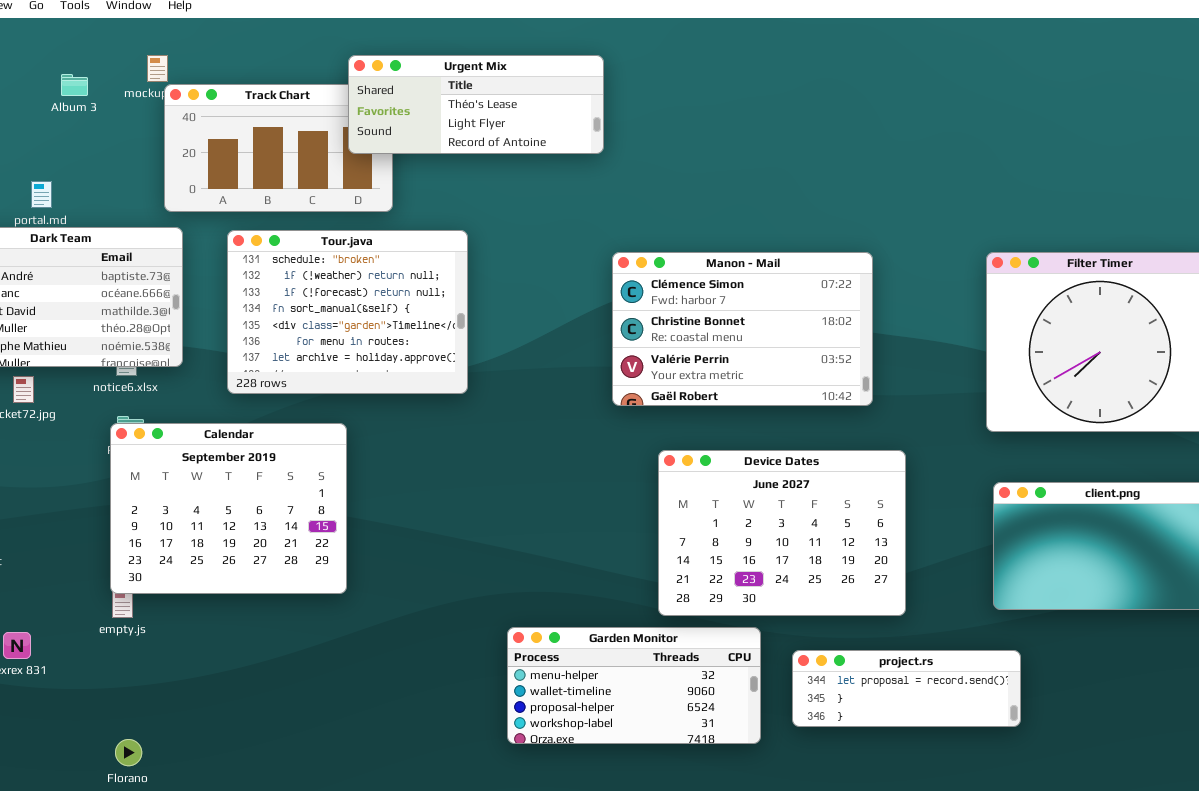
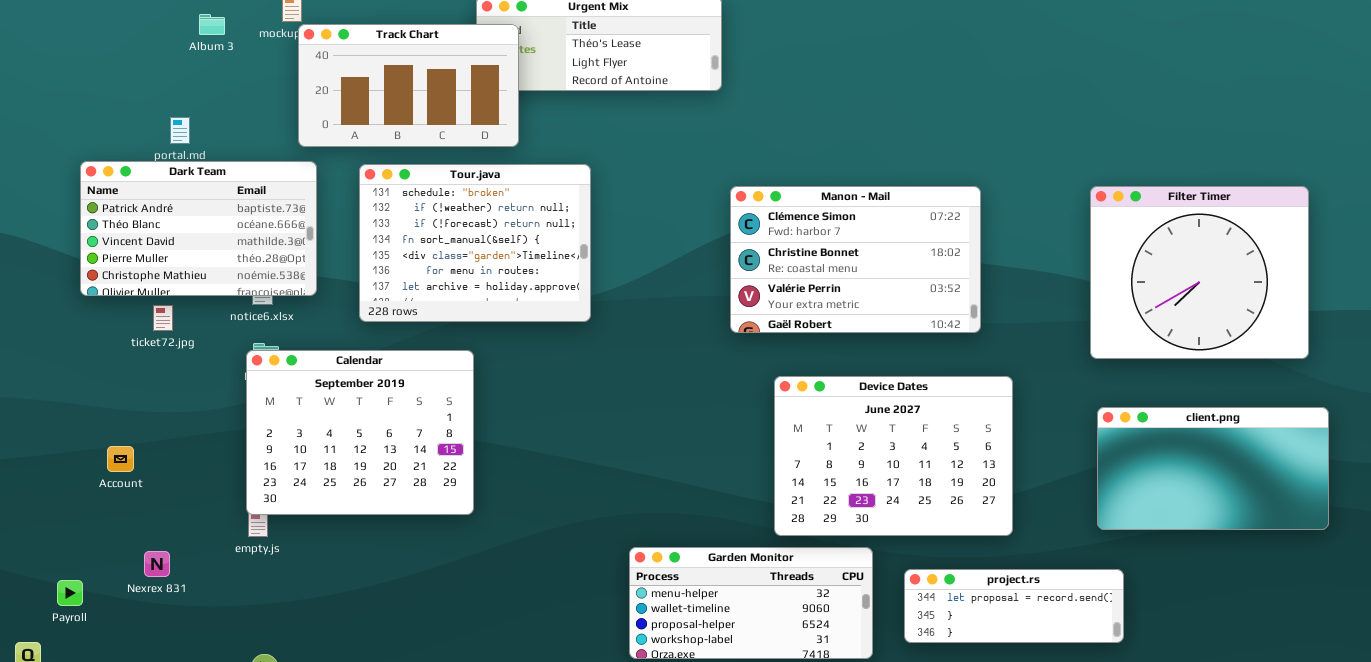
Track Chart: [164,84,393,212] -> [298,24,519,147], raised

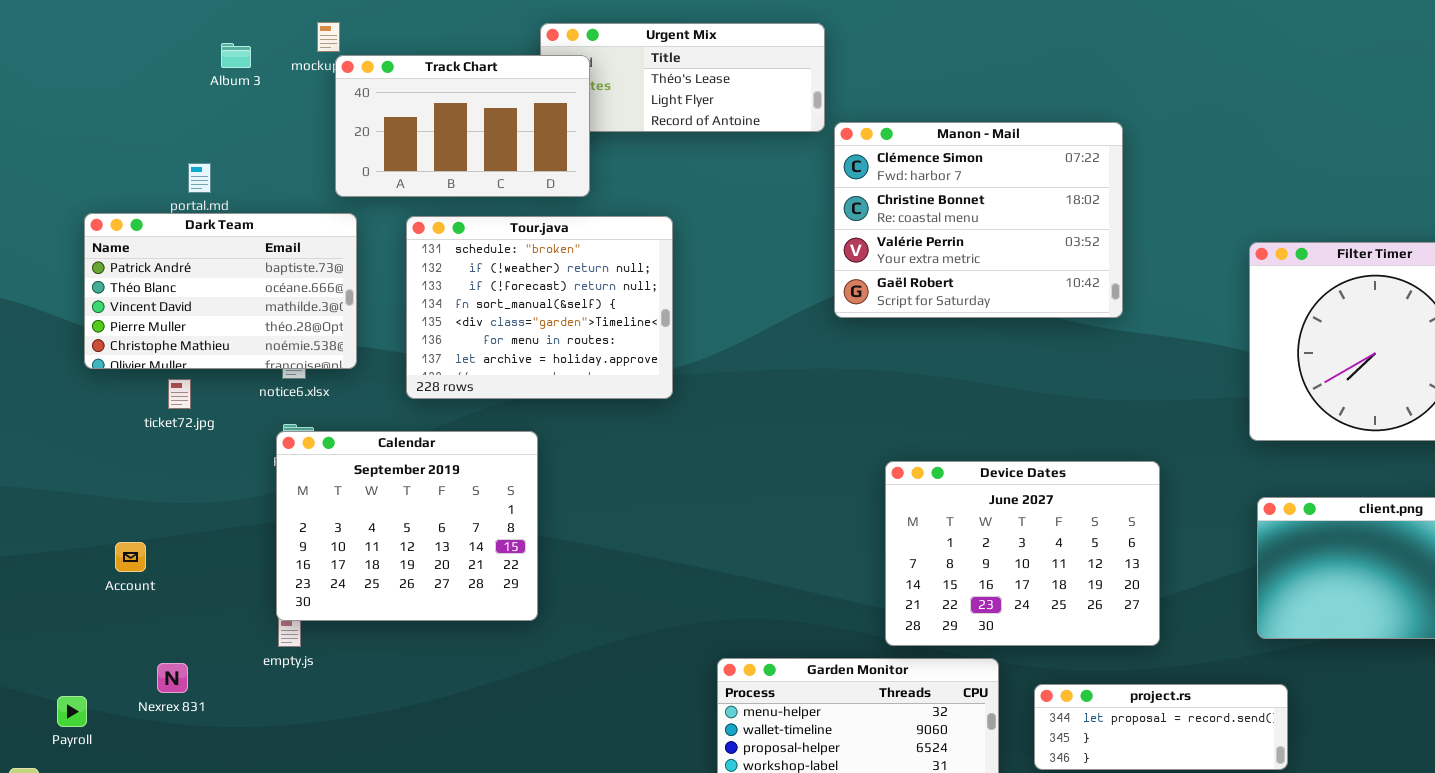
Manon - Mail: [730,186,981,333] -> [834,122,1123,318], moved, resized

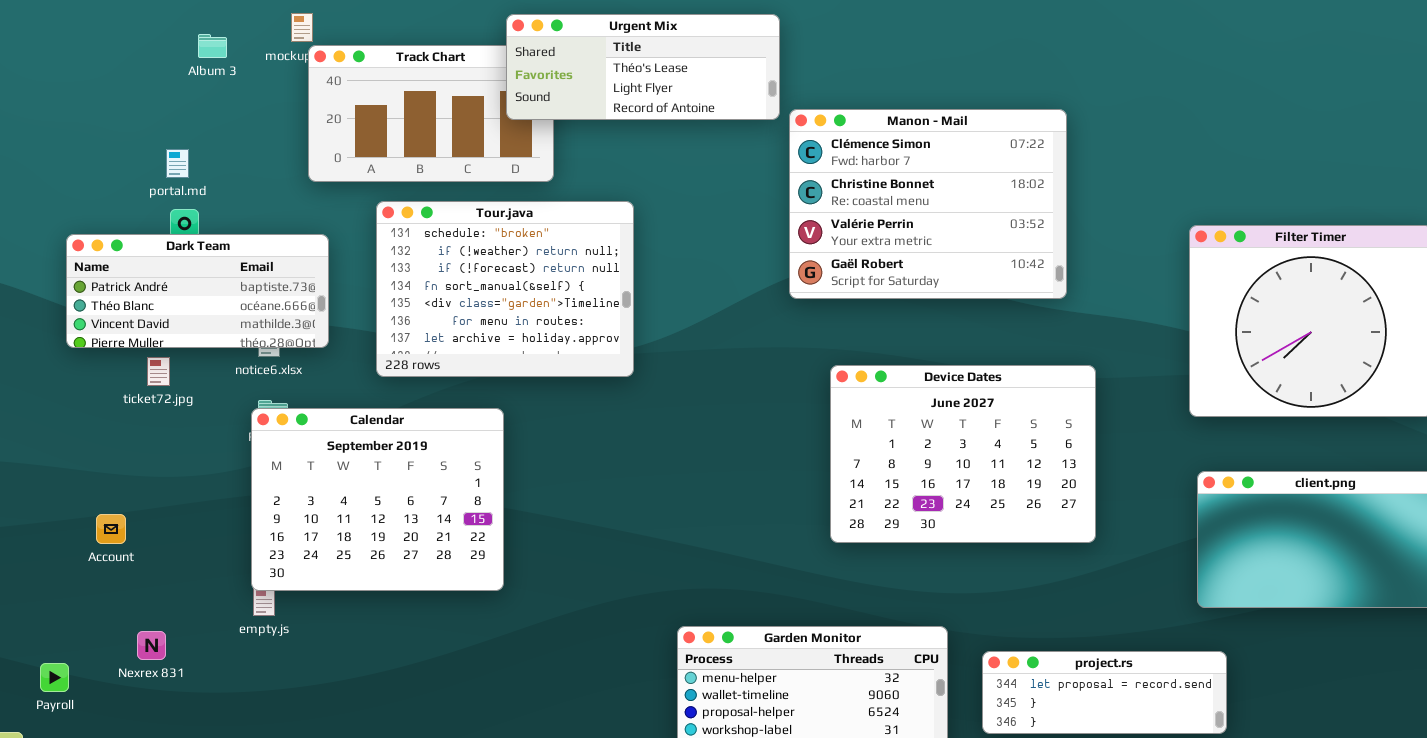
Urgent Mix: [540,23,825,132] -> [506,14,780,120], raised
Dark Team: [84,213,357,369] -> [66,234,329,348], resized
Device Dates: [885,461,1160,646] -> [830,365,1096,543], moved

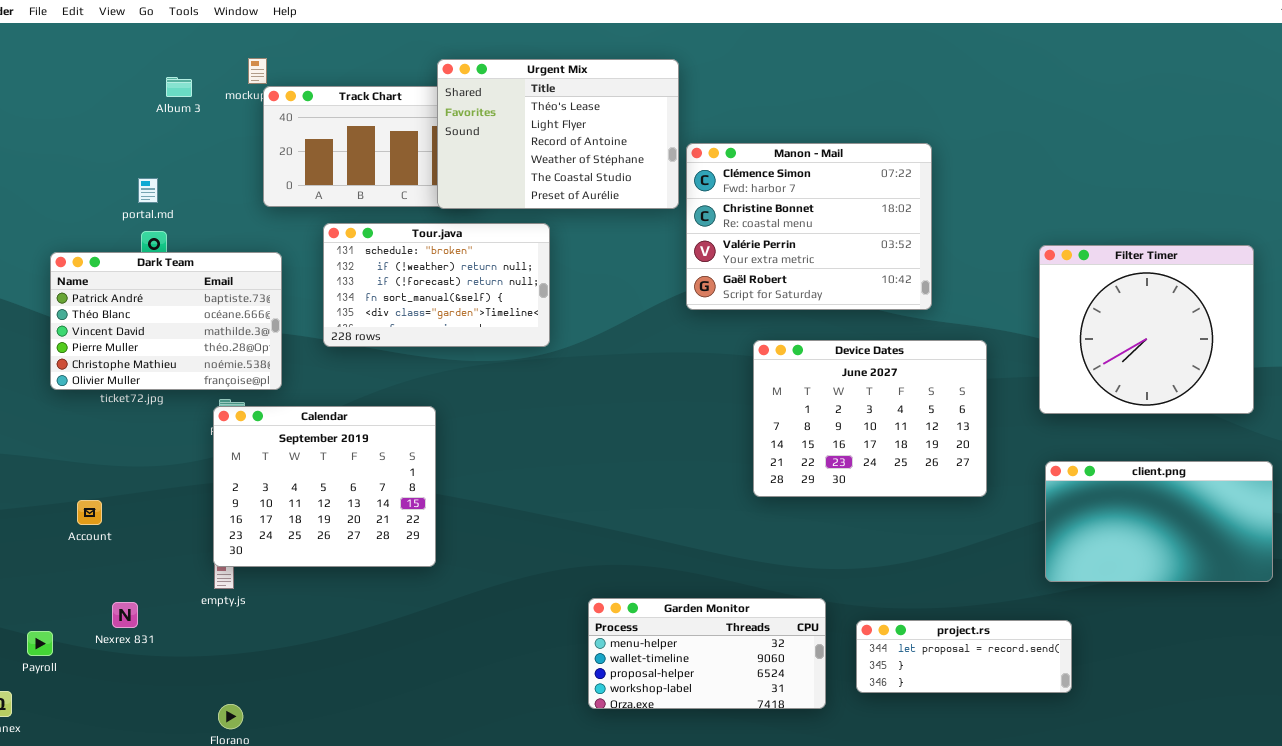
Urgent Mix: [506,14,780,120] -> [437,59,679,209], resized
Tour.java: [376,201,634,377] -> [323,223,550,347], resized
Dark Team: [66,234,329,348] -> [50,252,282,390], resized
Device Dates: [830,365,1096,543] -> [753,340,987,497], moved

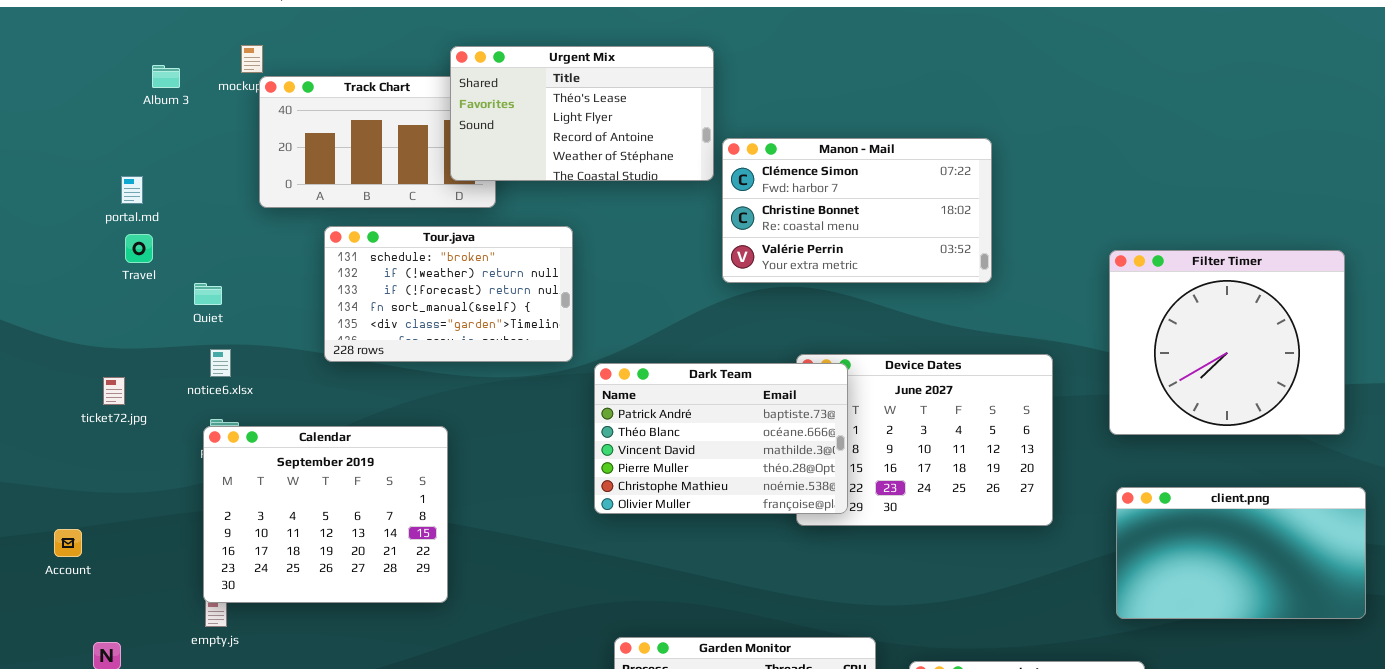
Urgent Mix: [437,59,679,209] -> [450,46,714,181], resized
Manon - Mail: [686,143,932,310] -> [722,138,992,283], resized
Dark Team: [50,252,282,390] -> [594,363,848,514], moved

